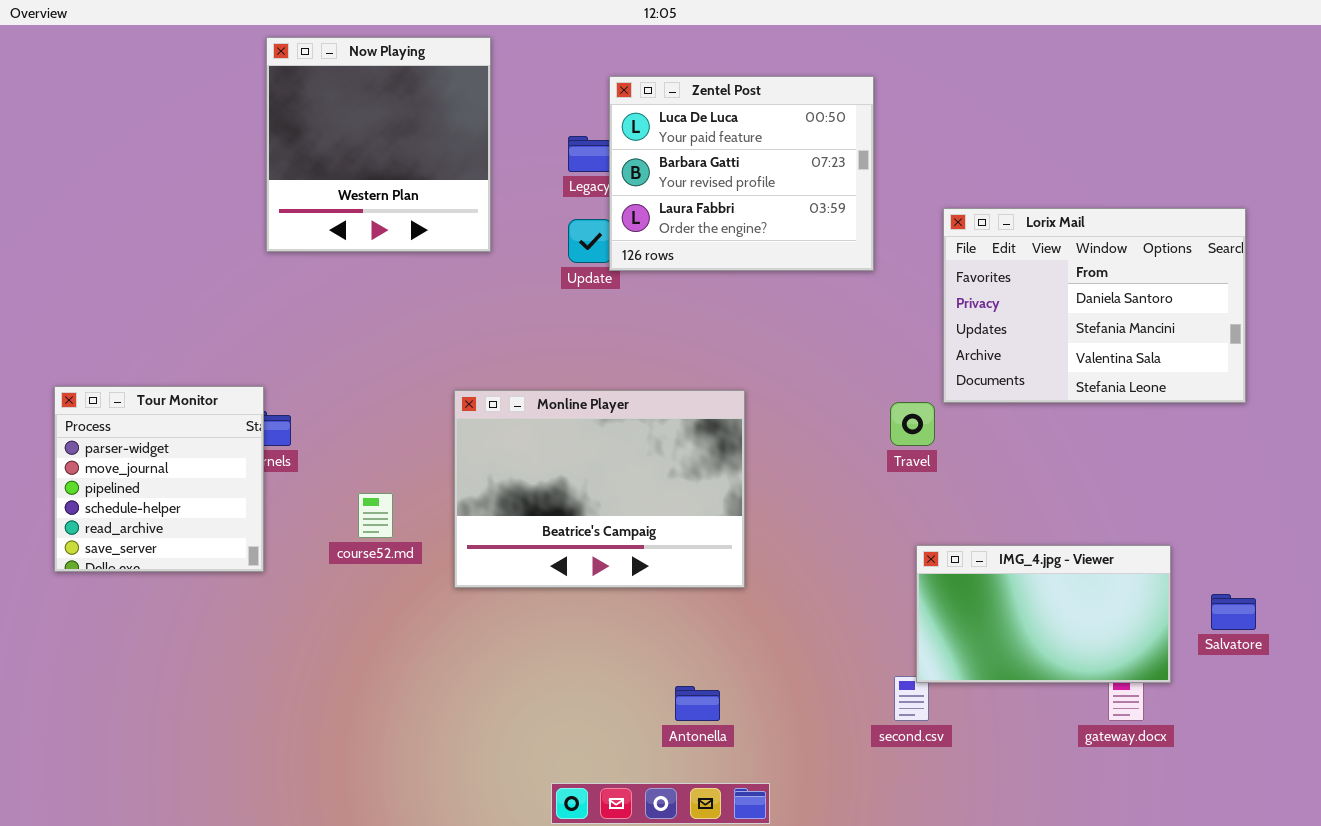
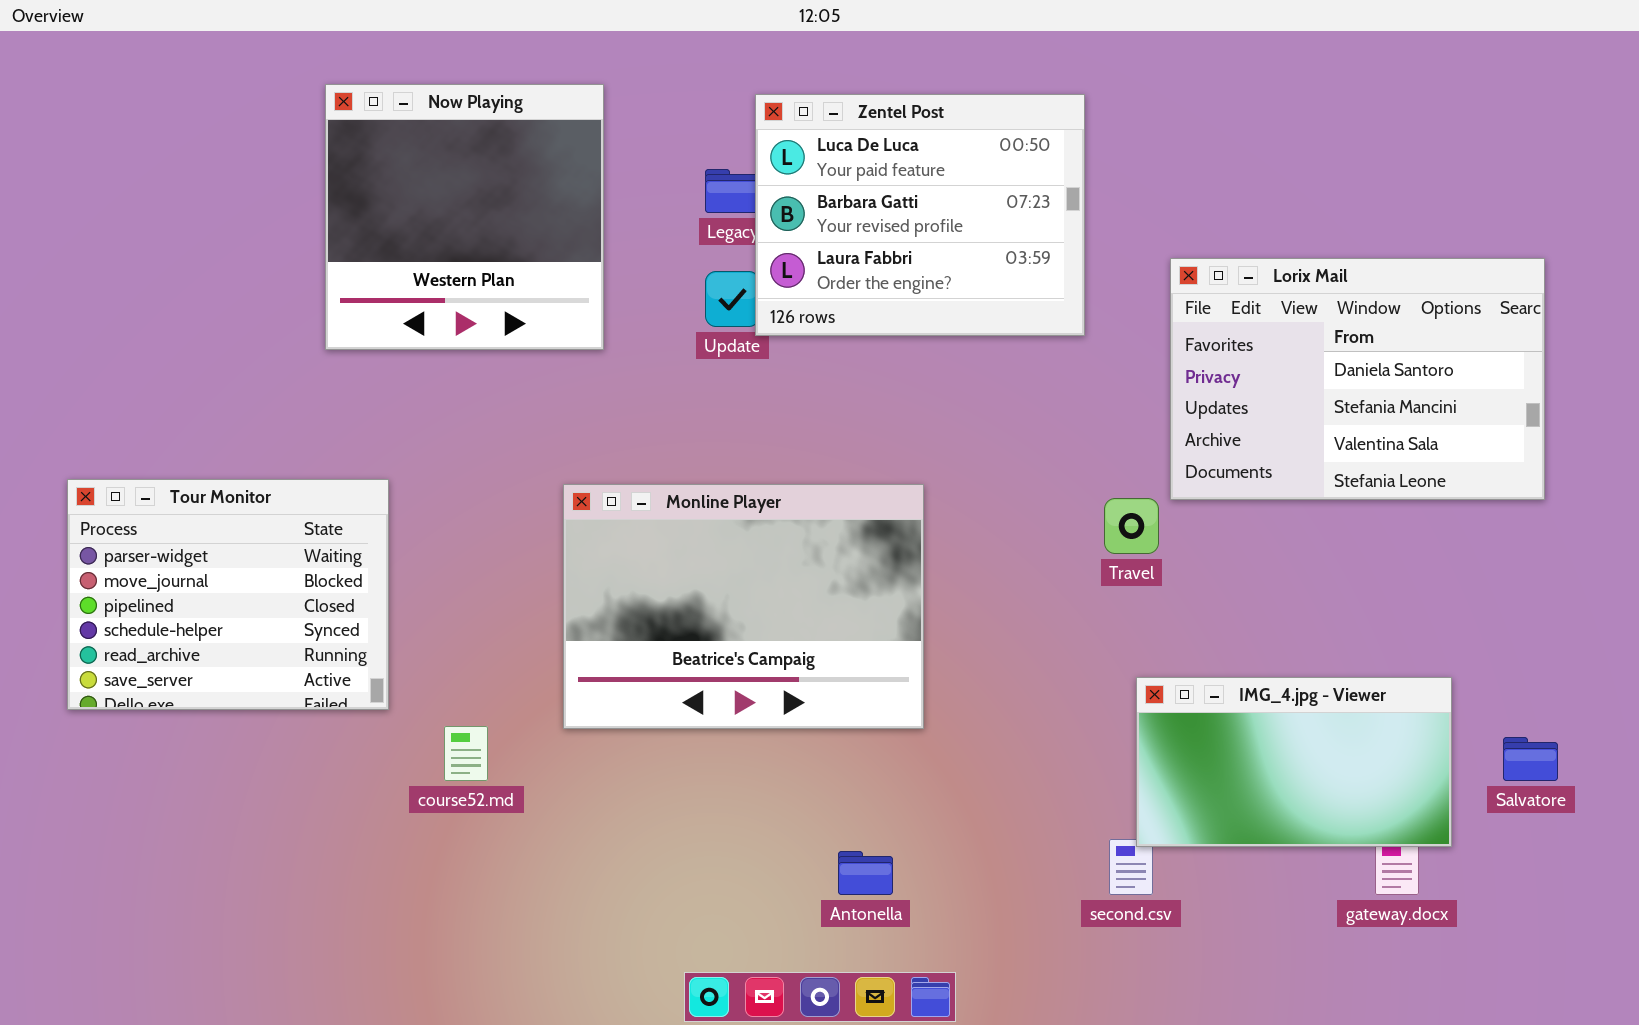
Now Playing: [266,37,491,252] -> [325,84,604,350], moved
Tour Monitor: [54,386,264,572] -> [67,479,389,710], resized
course52.md: [358,493,393,538] -> [444,726,488,781], moved

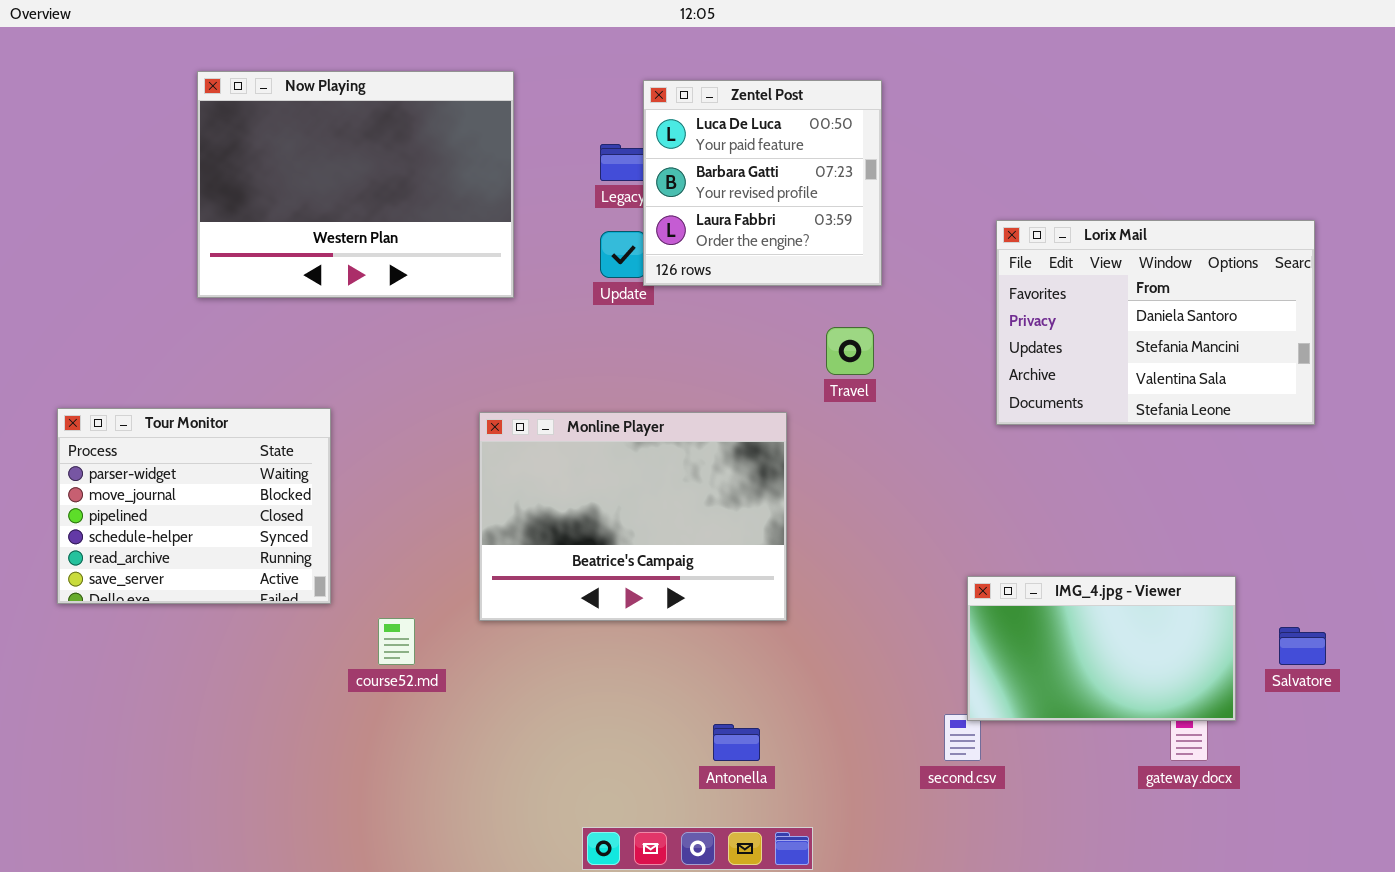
Now Playing: [325,84,604,350] -> [197,71,514,298], resized
Zentel Post: [755,94,1085,336] -> [643,80,882,286], resized
Travel: [1104,498,1159,554] -> [826,327,874,375], moved

